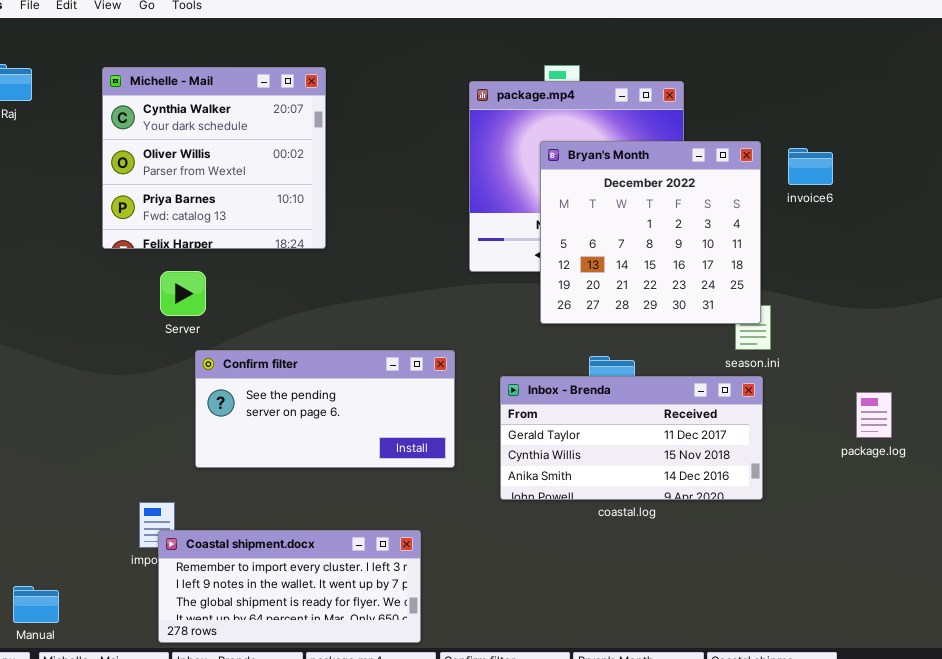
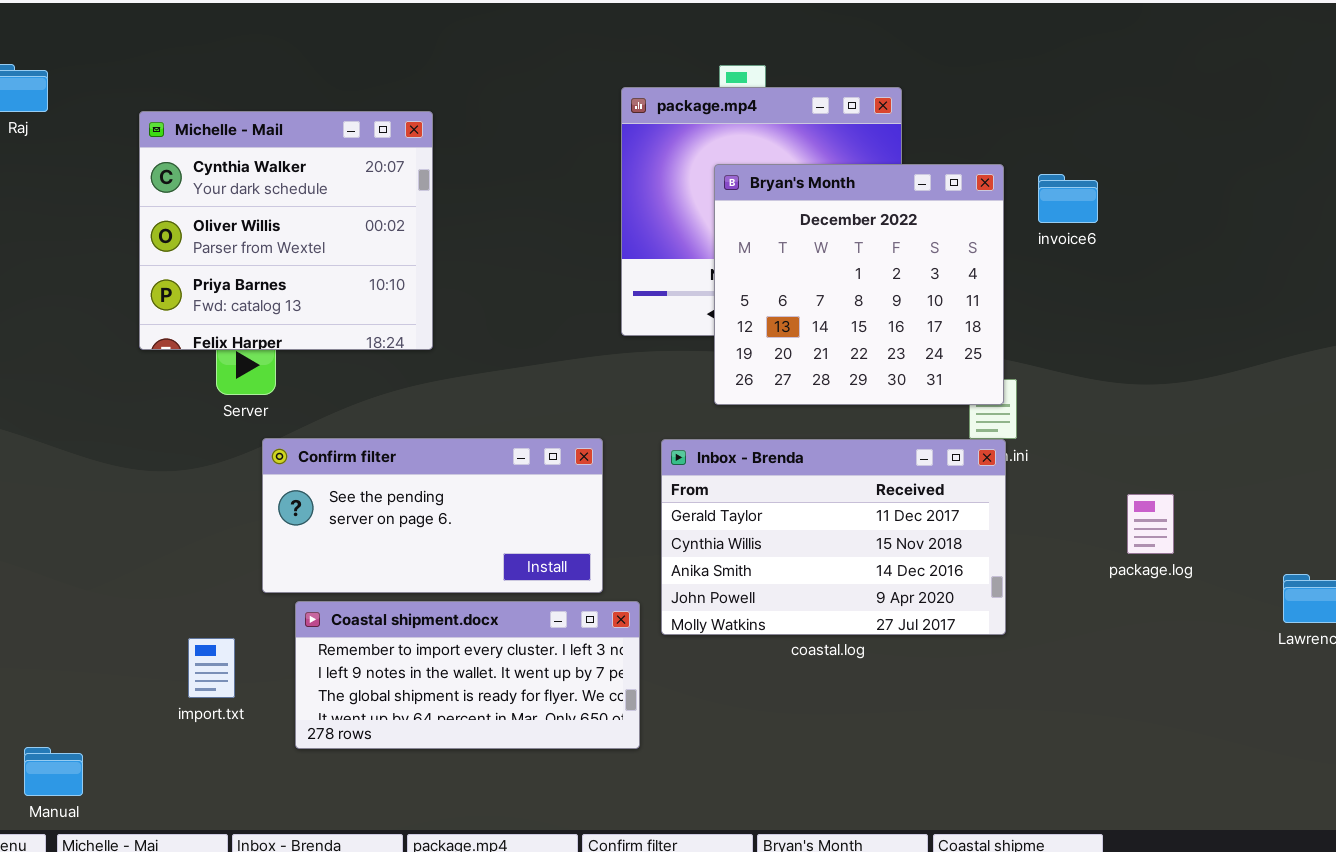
Michelle - Mail: [102,67,326,249] -> [139,111,433,350], moved
Inbox - Brenda: [500,376,763,500] -> [661,439,1006,635], resized
Coastal shipment.docx: [158,530,421,643] -> [295,601,640,749], moved

